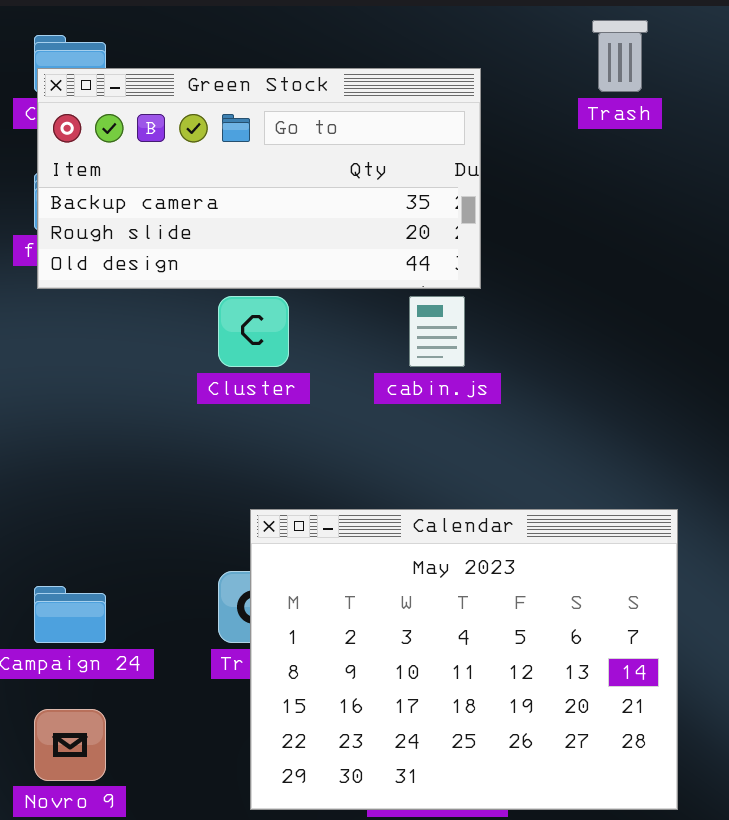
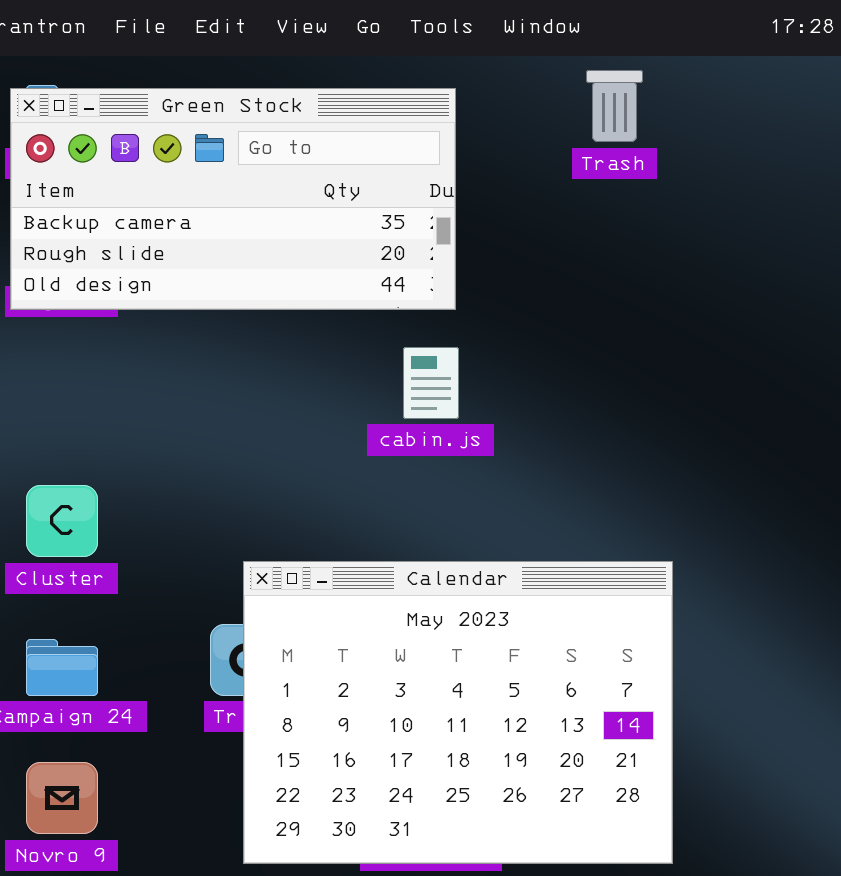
Green Stock: [37,68,481,289] -> [10,88,456,310], moved
Cluster: [218,296,289,367] -> [26,485,98,557], moved

